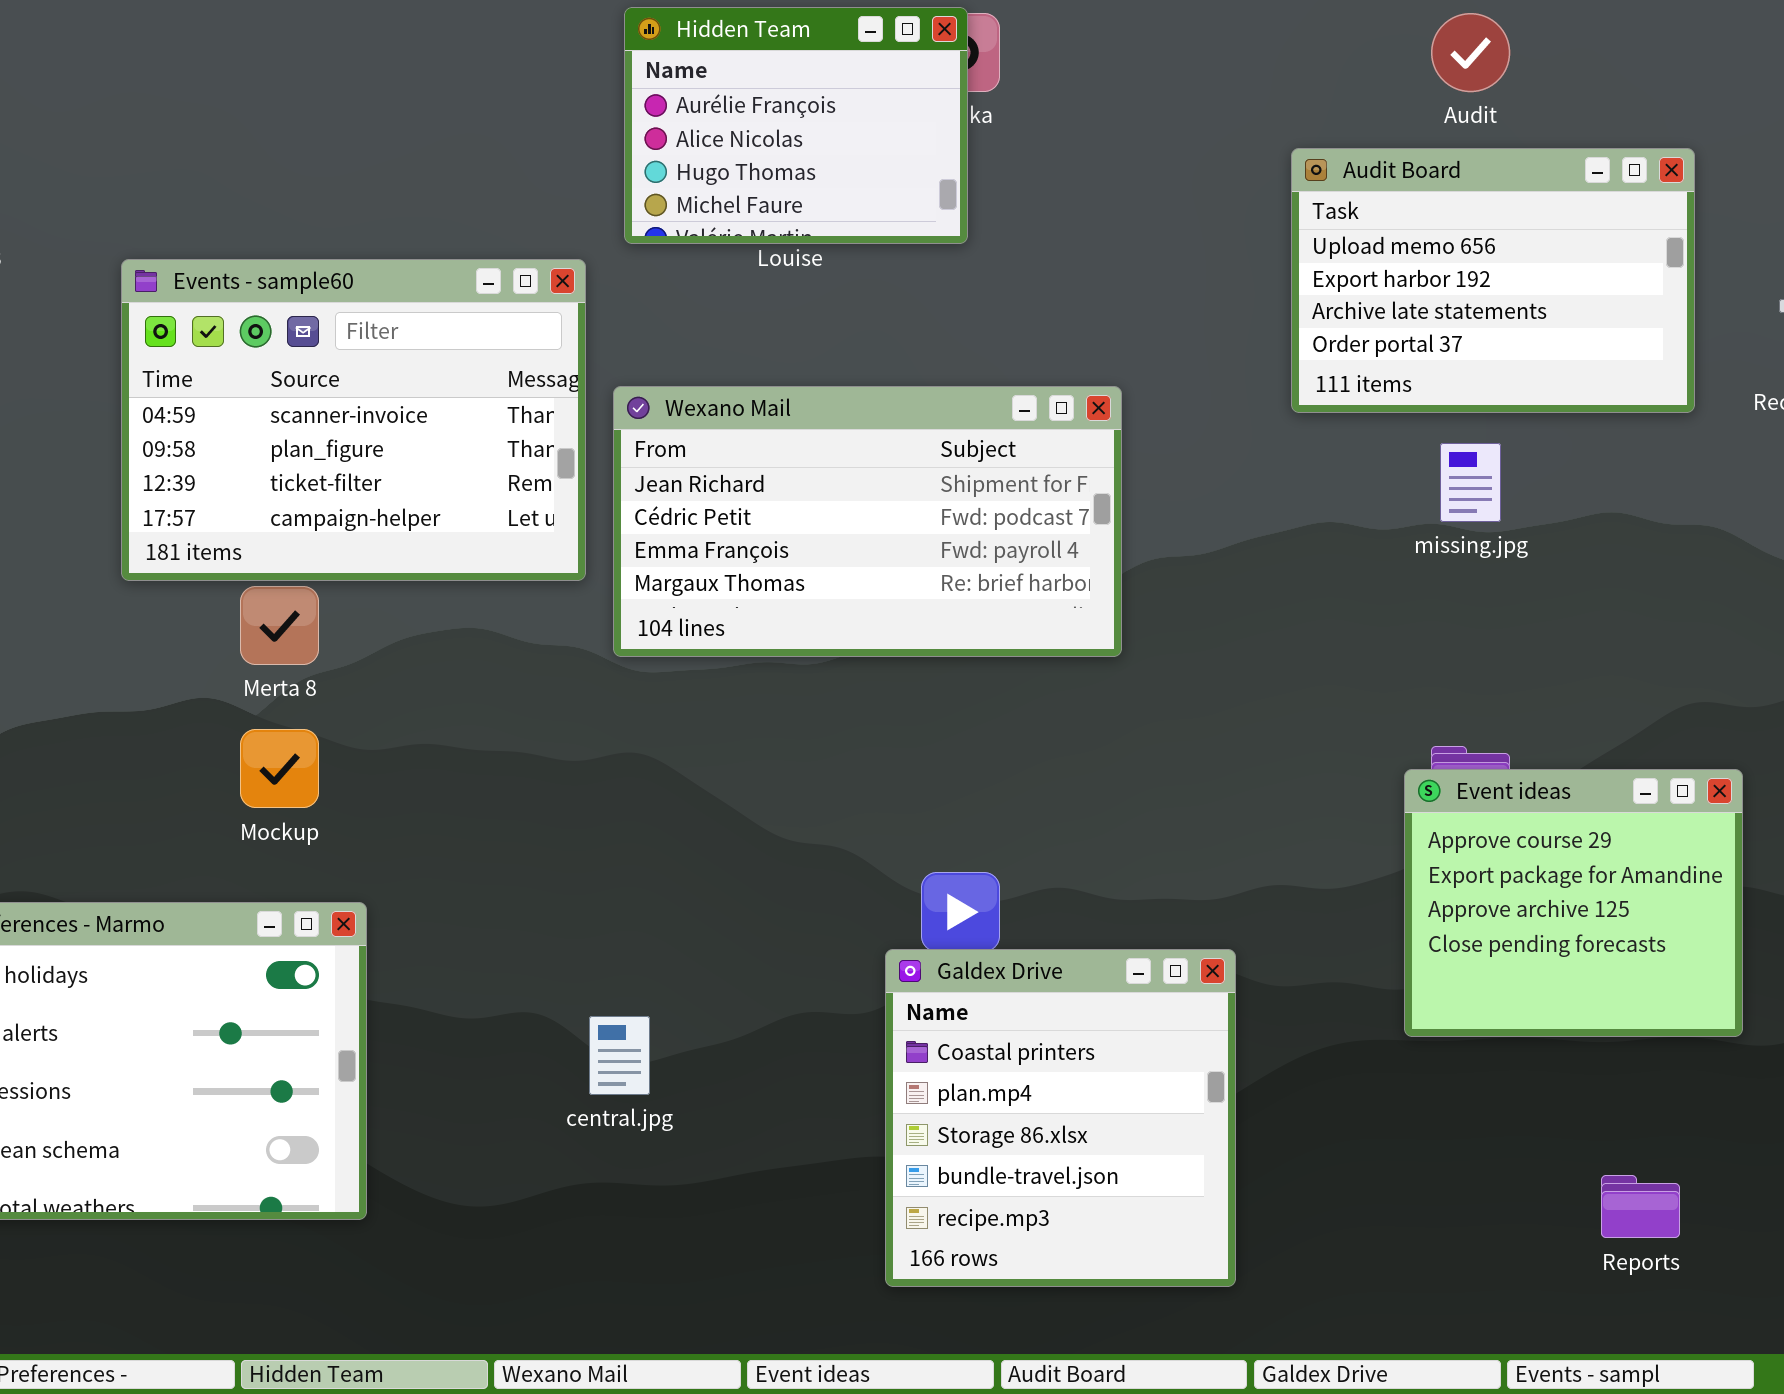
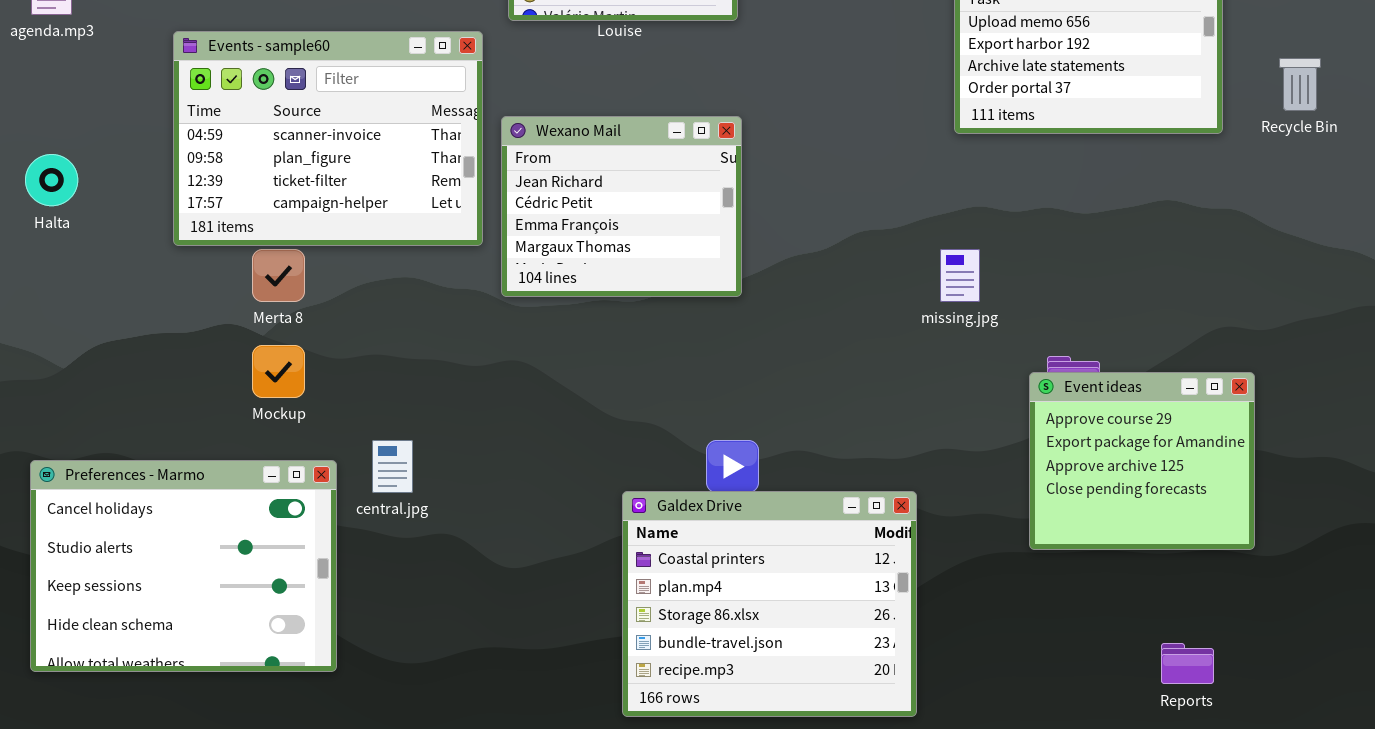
Wexano Mail: [613,386,1122,657] -> [501,116,742,297], resized
missing.jpg: [1440,443,1501,522] -> [940,249,980,302], moved
Galdex Drive: [885,949,1236,1287] -> [622,491,917,717], resized
central.jpg: [589,1016,650,1095] -> [372,440,413,493], moved

